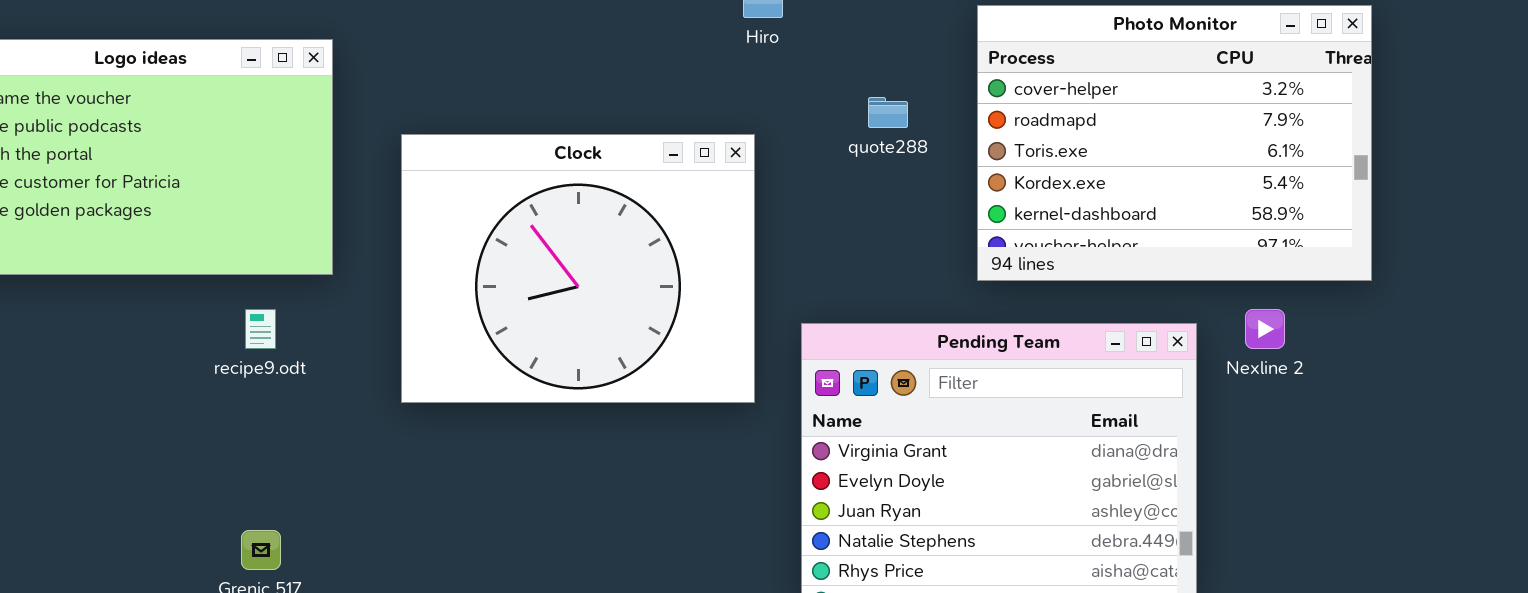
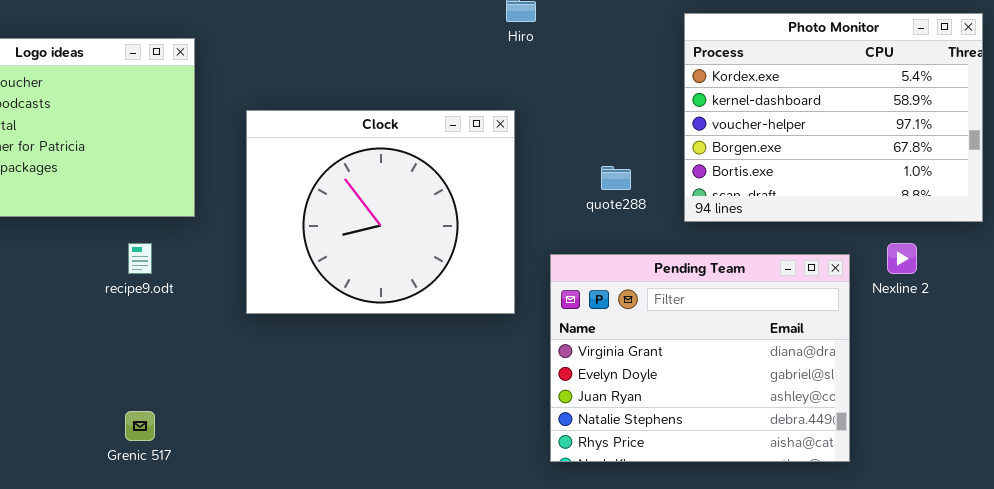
Photo Monitor: [977,5,1372,281] -> [684,13,983,222], scrolled down 3 rows
quote288: [868,97,908,128] -> [601,166,631,190], moved

